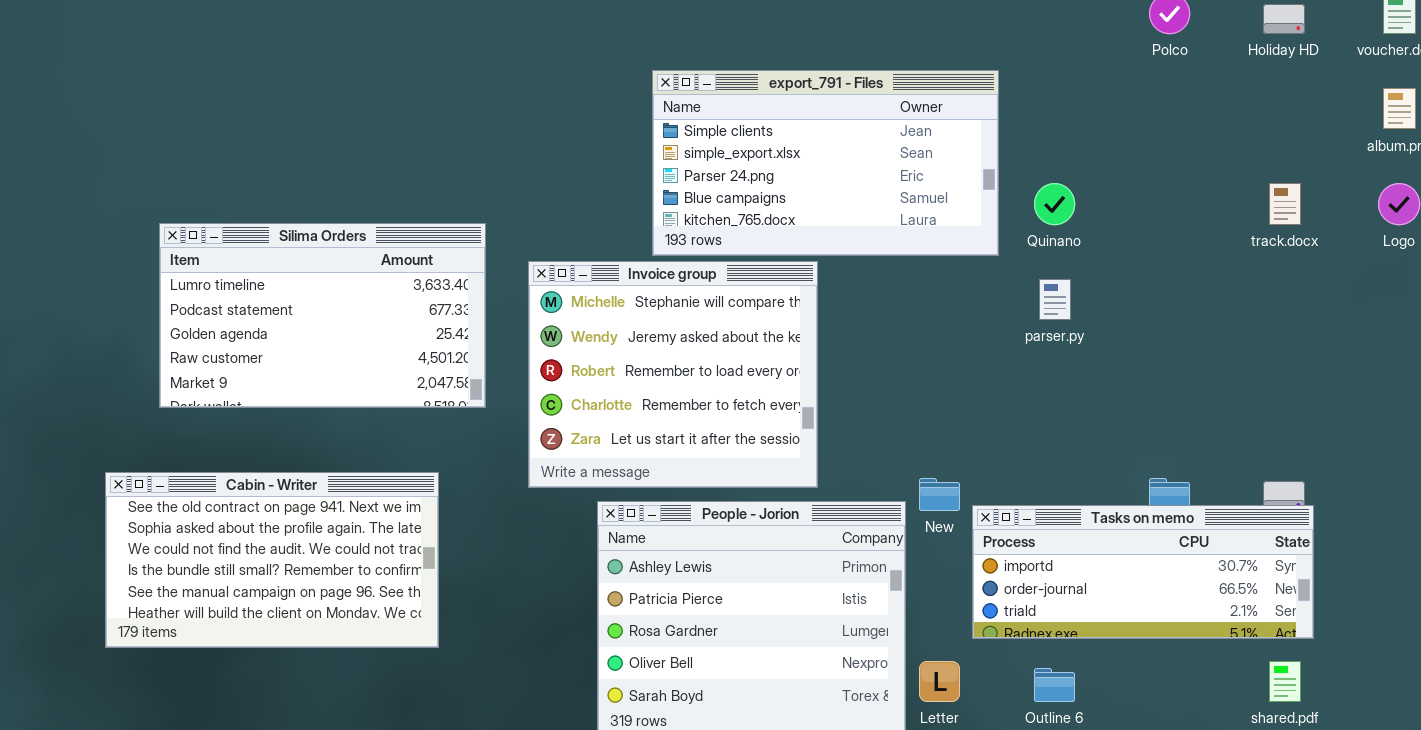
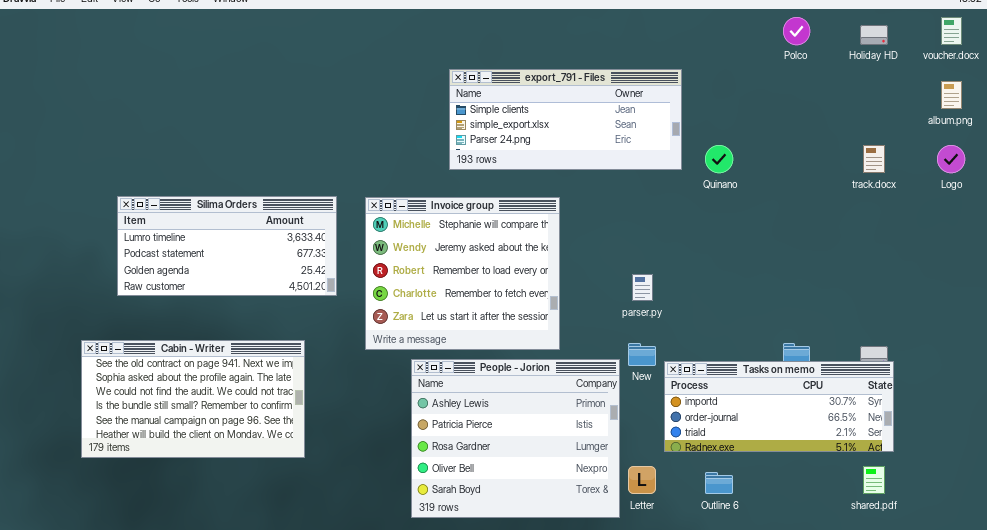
export_791 - Files: [652,70,999,256] -> [449,69,682,170], resized
Silima Orders: [159,223,486,408] -> [117,196,337,296], resized
parser.py: [1039,279,1071,320] -> [632,274,653,301], moved

